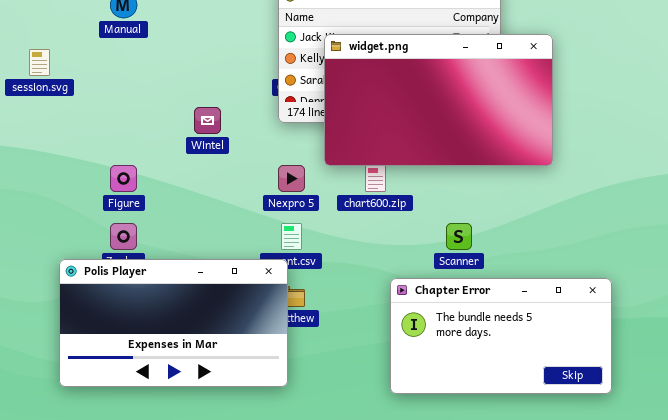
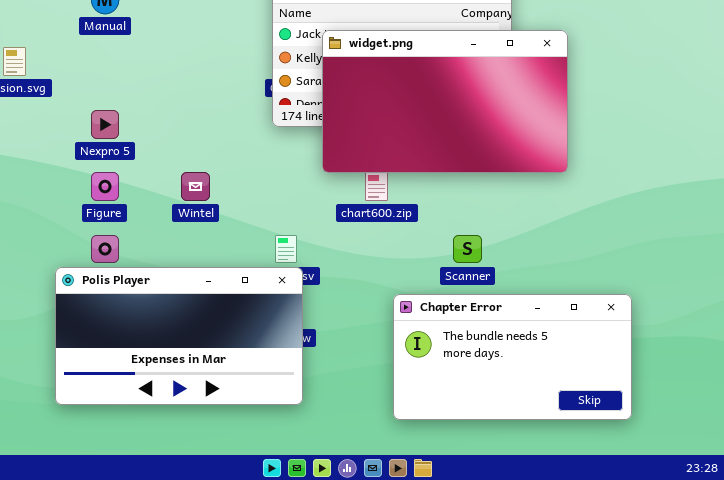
Wintel: [194,107,221,134] -> [181,172,210,201], moved
Nexpro 5: [278,165,305,192] -> [91,110,119,139], moved
Polis Player: [59,259,288,387] -> [55,267,303,405], moved

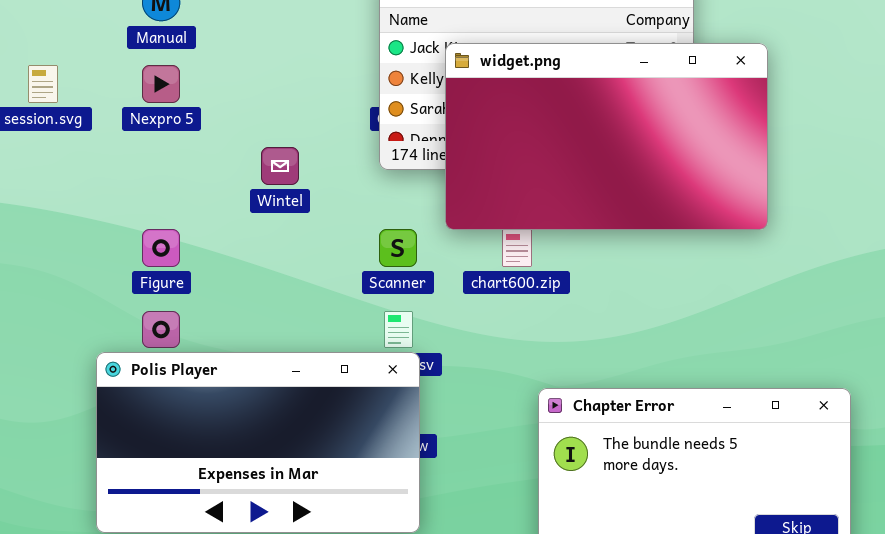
Nexpro 5: [91,110,119,139] -> [142,65,180,103], moved
Wintel: [181,172,210,201] -> [261,147,299,185], moved
Scanner: [453,235,482,263] -> [379,229,417,267], moved

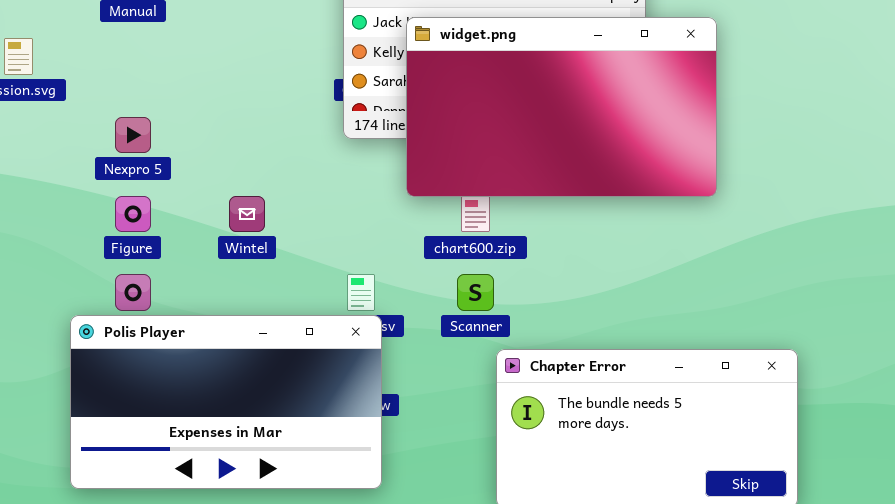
Nexpro 5: [142,65,180,103] -> [115,117,151,153], moved
Wintel: [261,147,299,185] -> [229,196,265,232], moved
Scanner: [379,229,417,267] -> [457,274,494,311], moved

